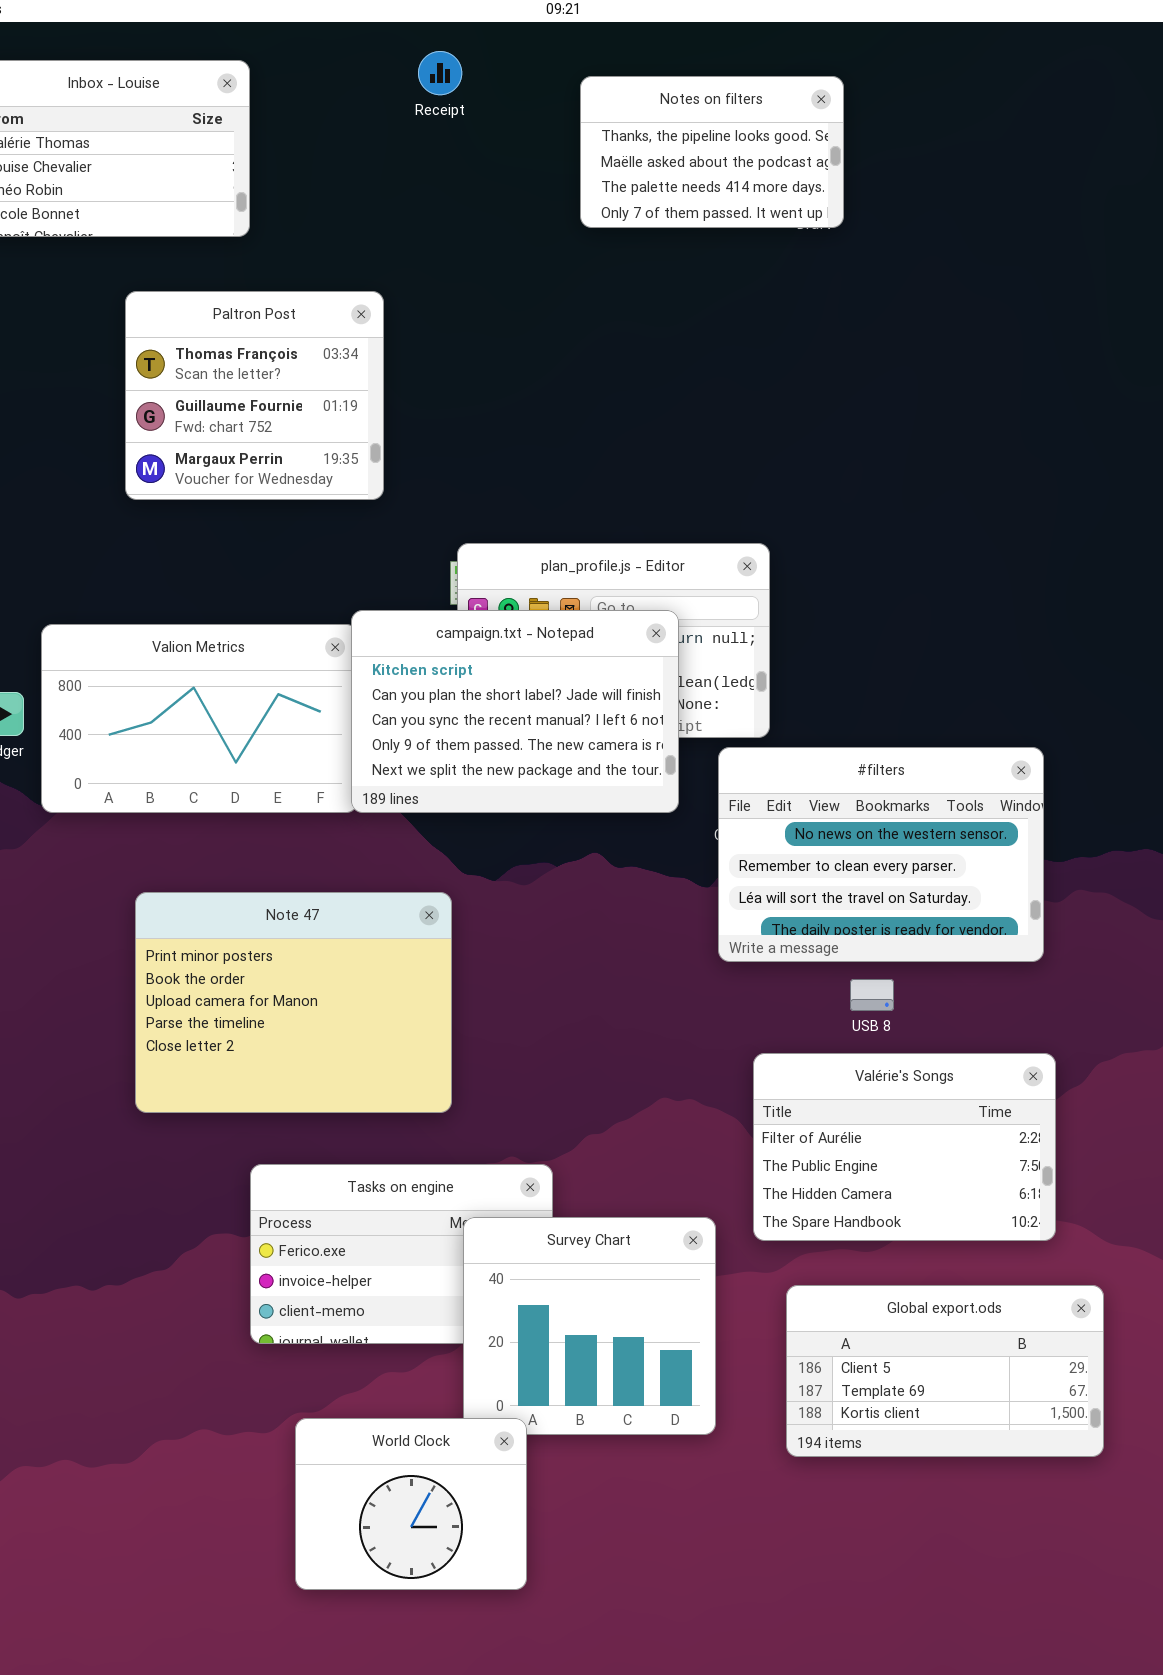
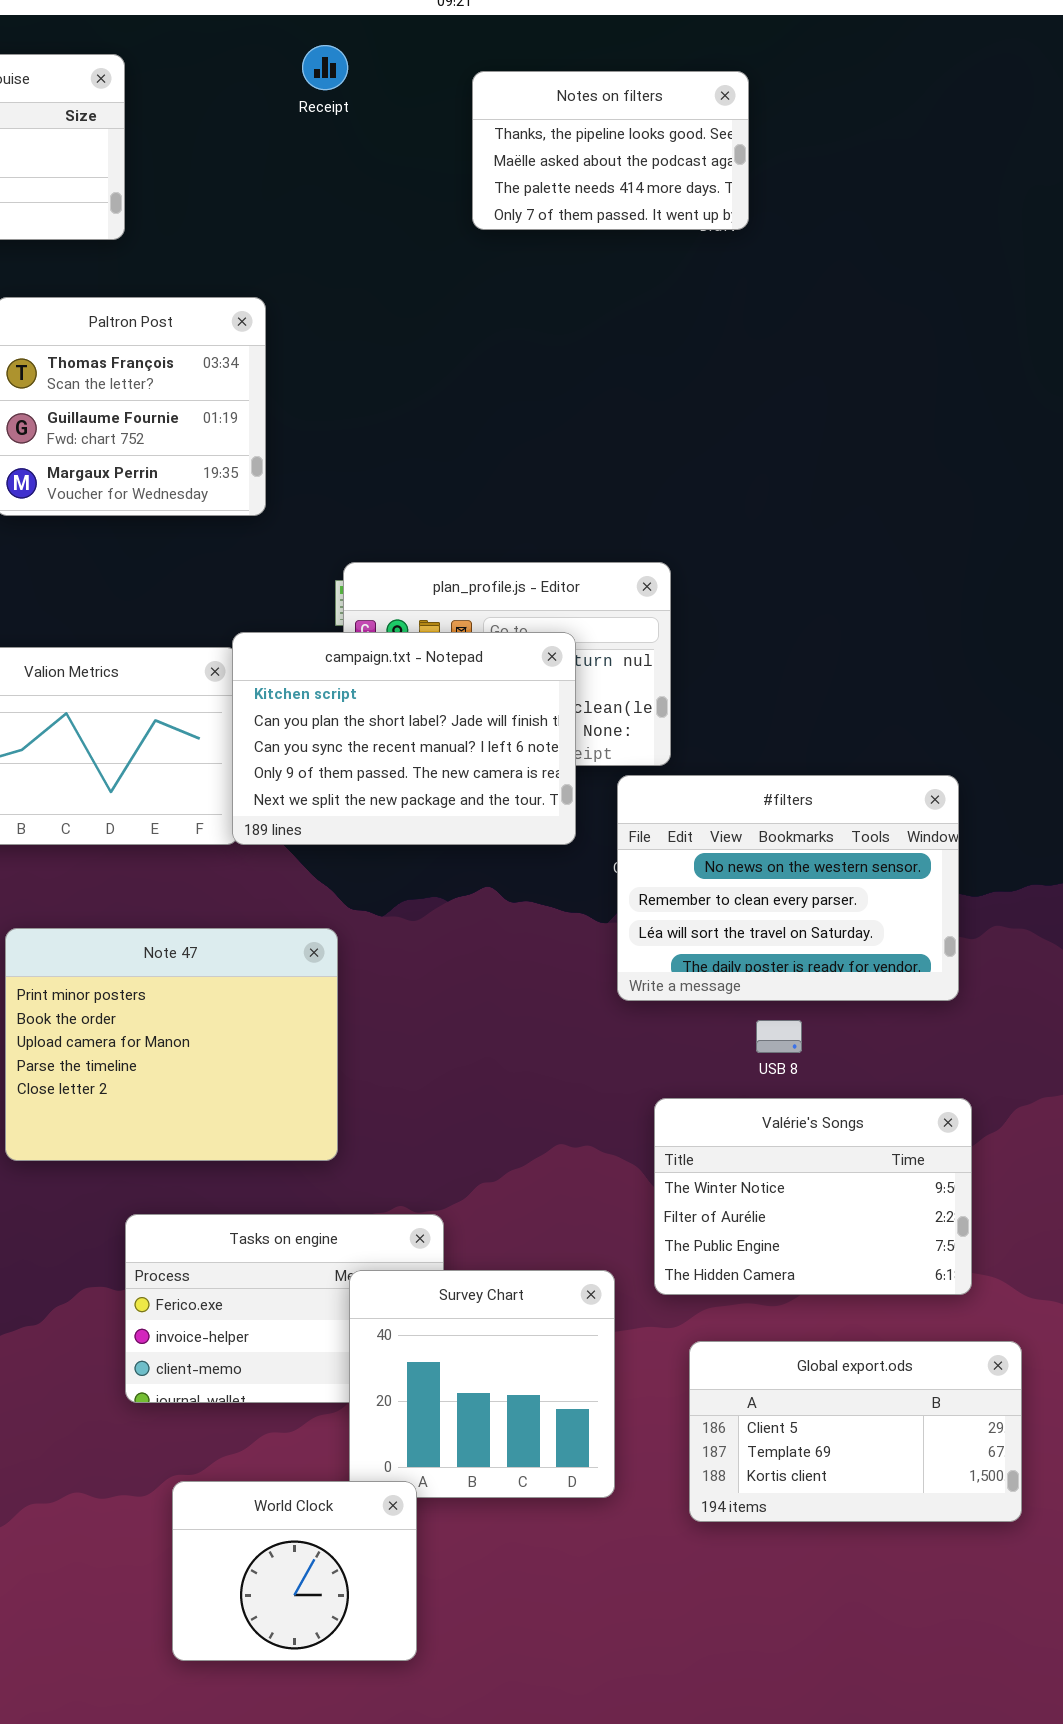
Valérie's Songs: [753,1053,1056,1241] -> [654,1098,972,1295], scrolled up 1 row

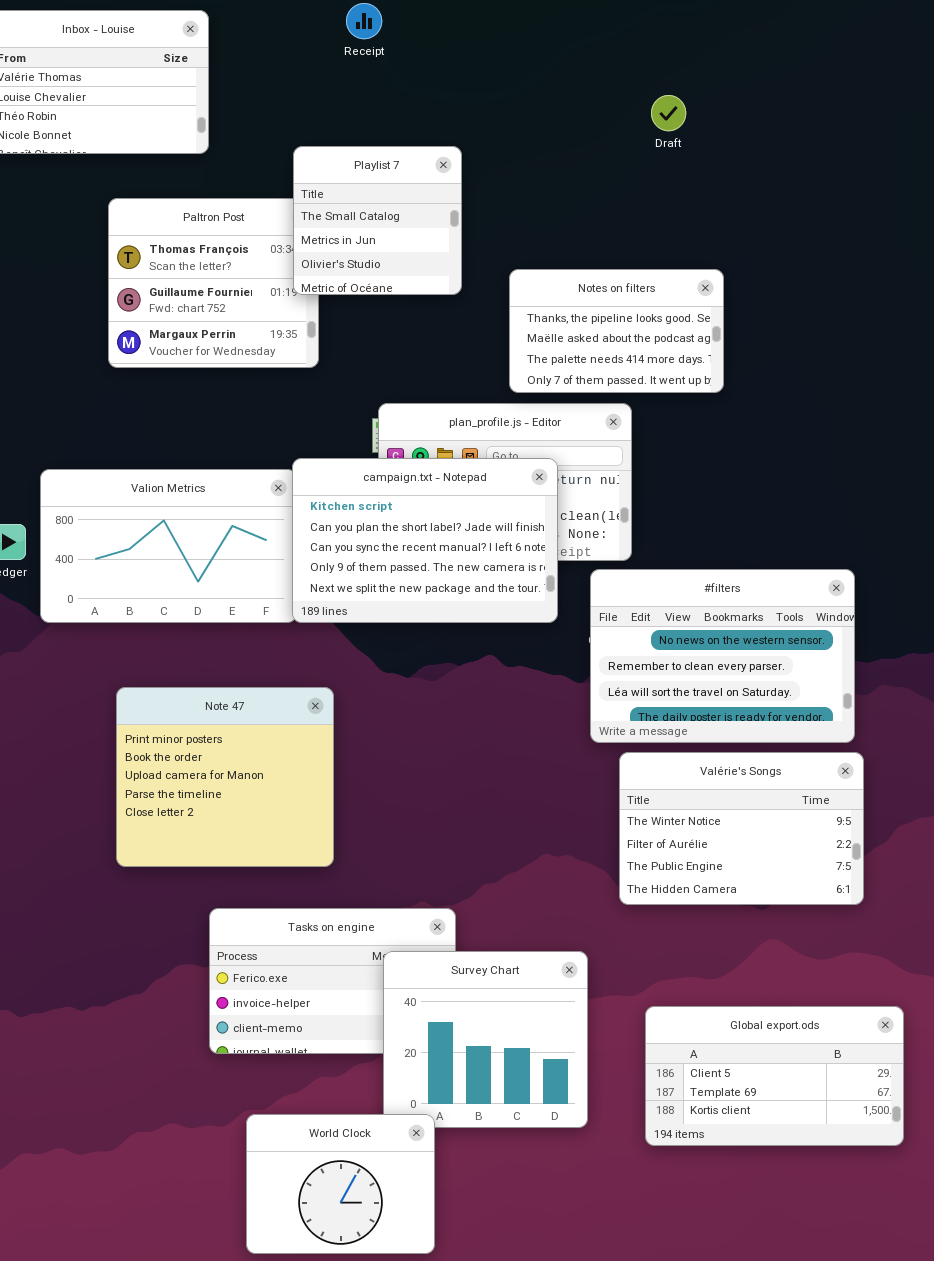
Notes on filters: [472,71,749,230] -> [509,269,724,393], moved
Playlist 7: none -> [293,146,462,295], opened
Note 47: [5,928,338,1161] -> [116,687,334,867], resized
Valérie's Songs: [654,1098,972,1295] -> [619,752,864,905], moved

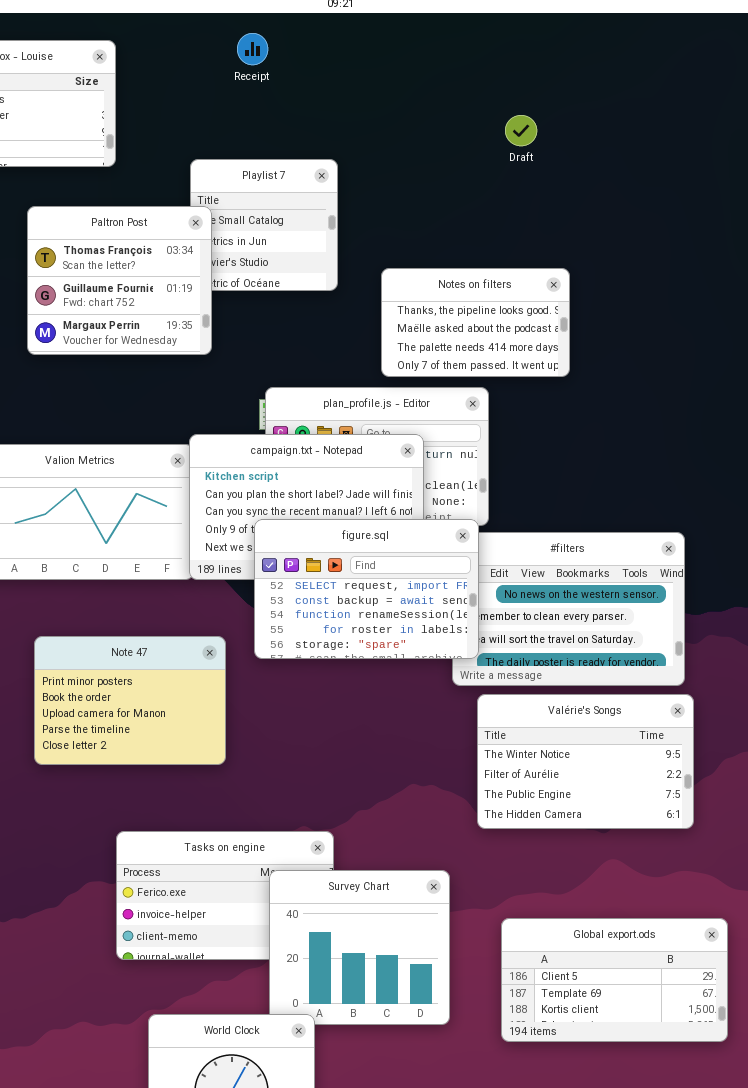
Paltron Post: [108,198,319,368] -> [27,206,212,355], raised
figure.sql: none -> [254,519,479,659], opened
Note 47: [116,687,334,867] -> [34,636,226,765], resized

